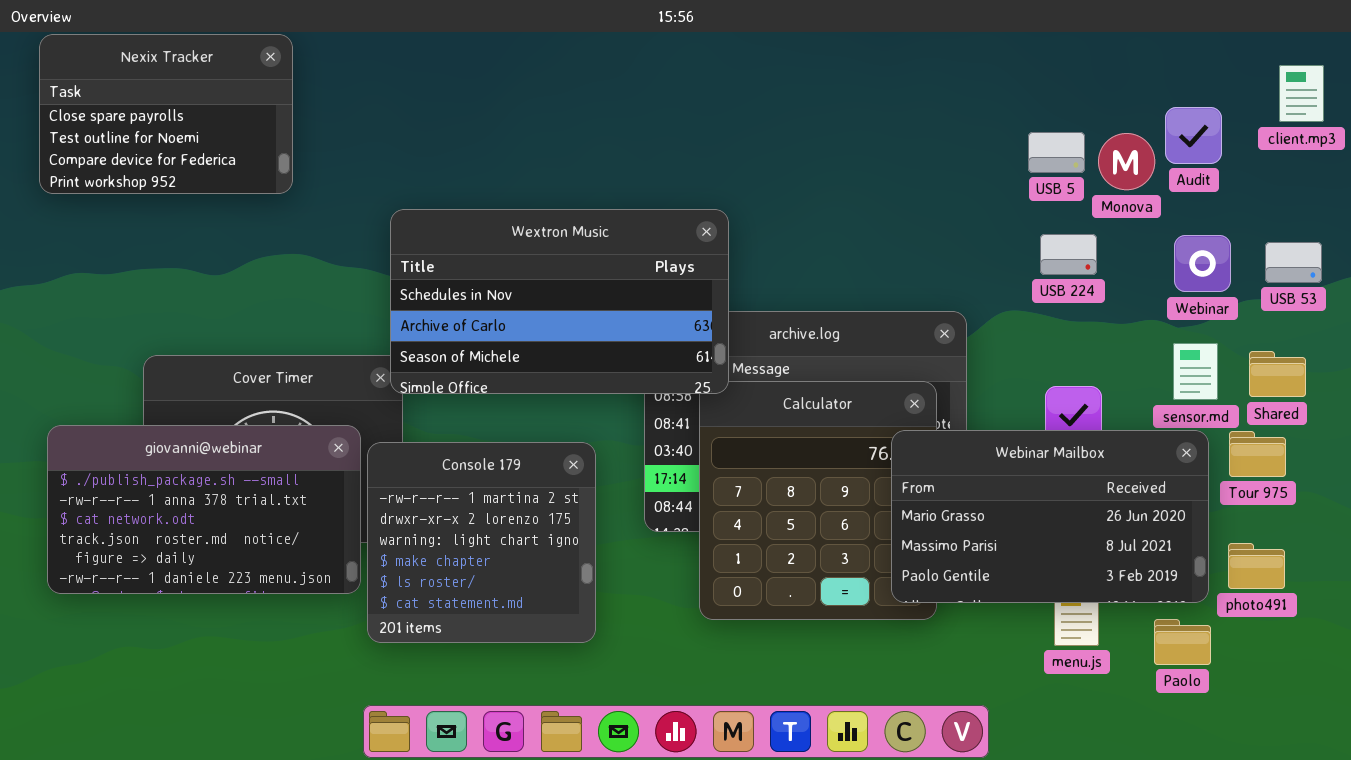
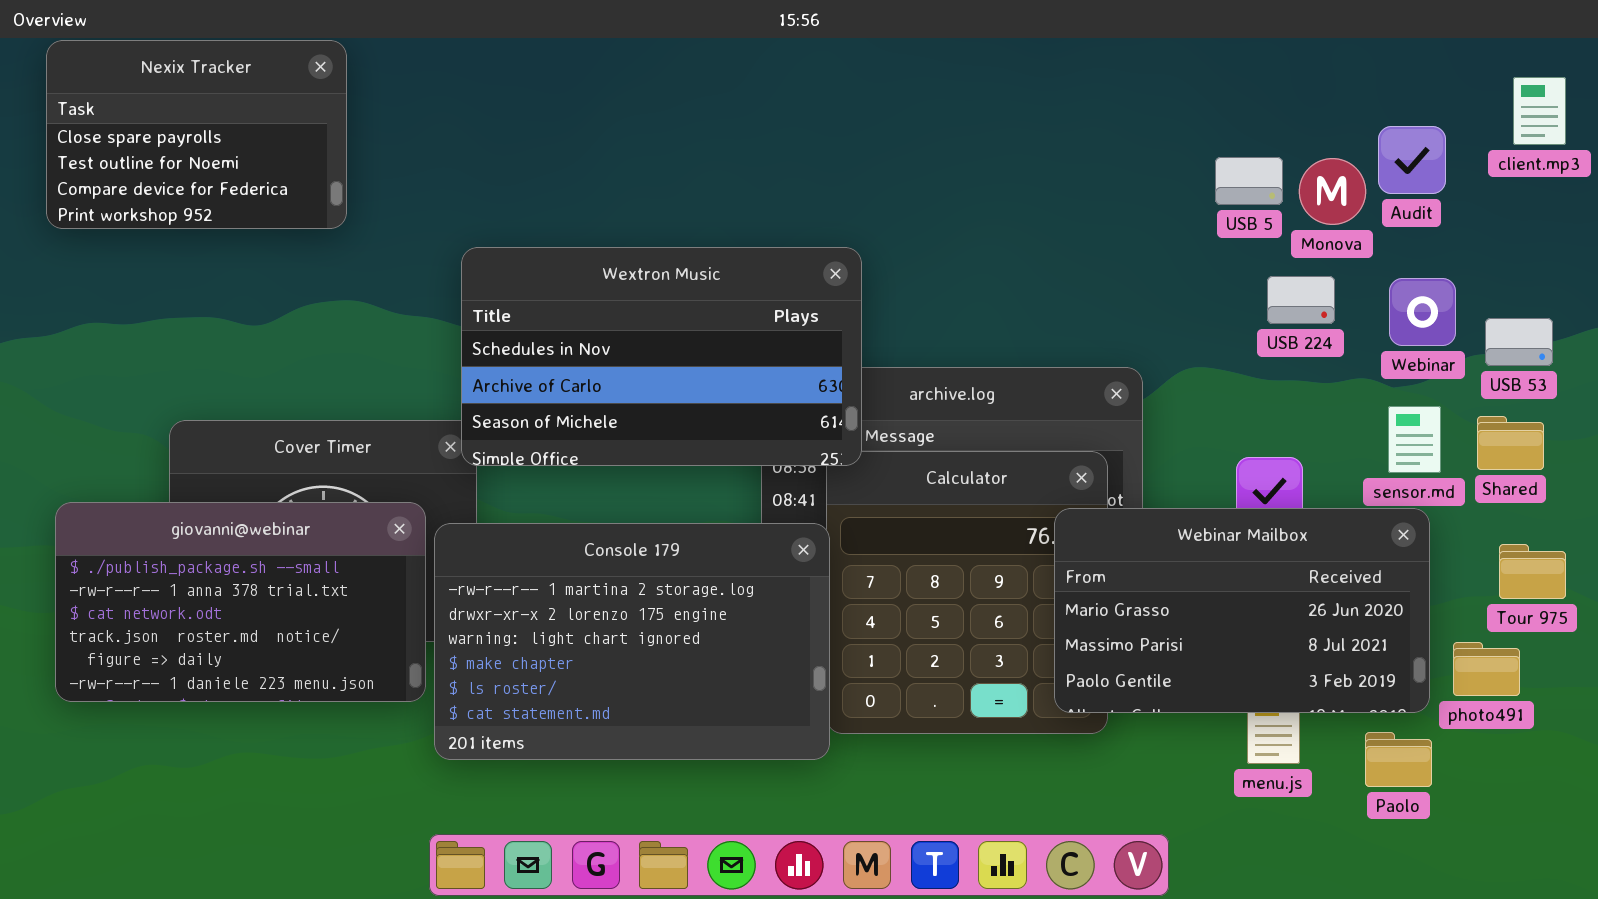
USB 224: [1040,234,1097,275] -> [1267,276,1335,324], moved
USB 53: [1265,242,1322,283] -> [1485,318,1553,366], moved
Tour 975: [1229,431,1286,477] -> [1499,544,1566,599], moved
Console 179: [367,442,596,643] -> [434,523,830,760], resized

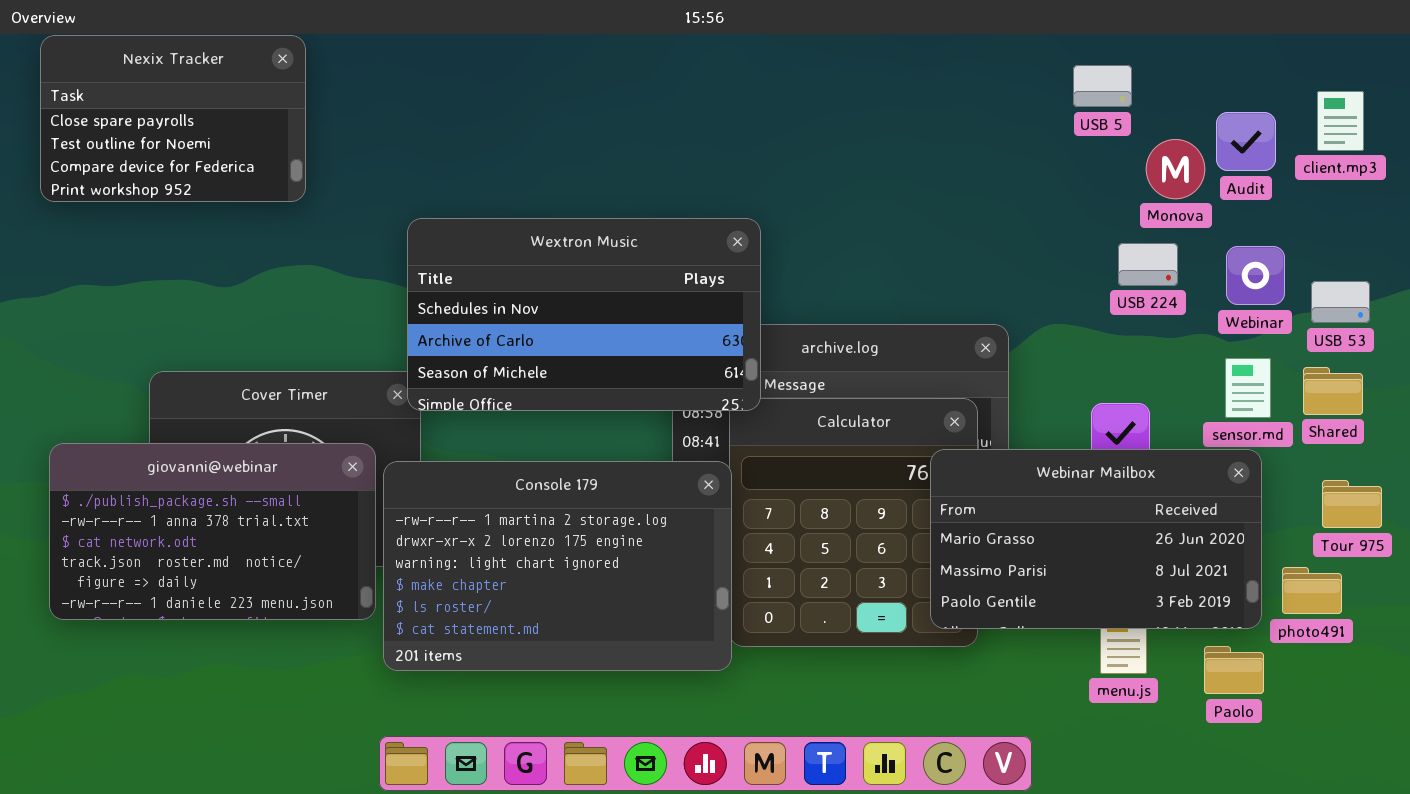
client.mp3: [1513,77,1566,145] -> [1317,91,1364,151], moved
USB 5: [1215,157,1283,205] -> [1073,65,1132,107], moved

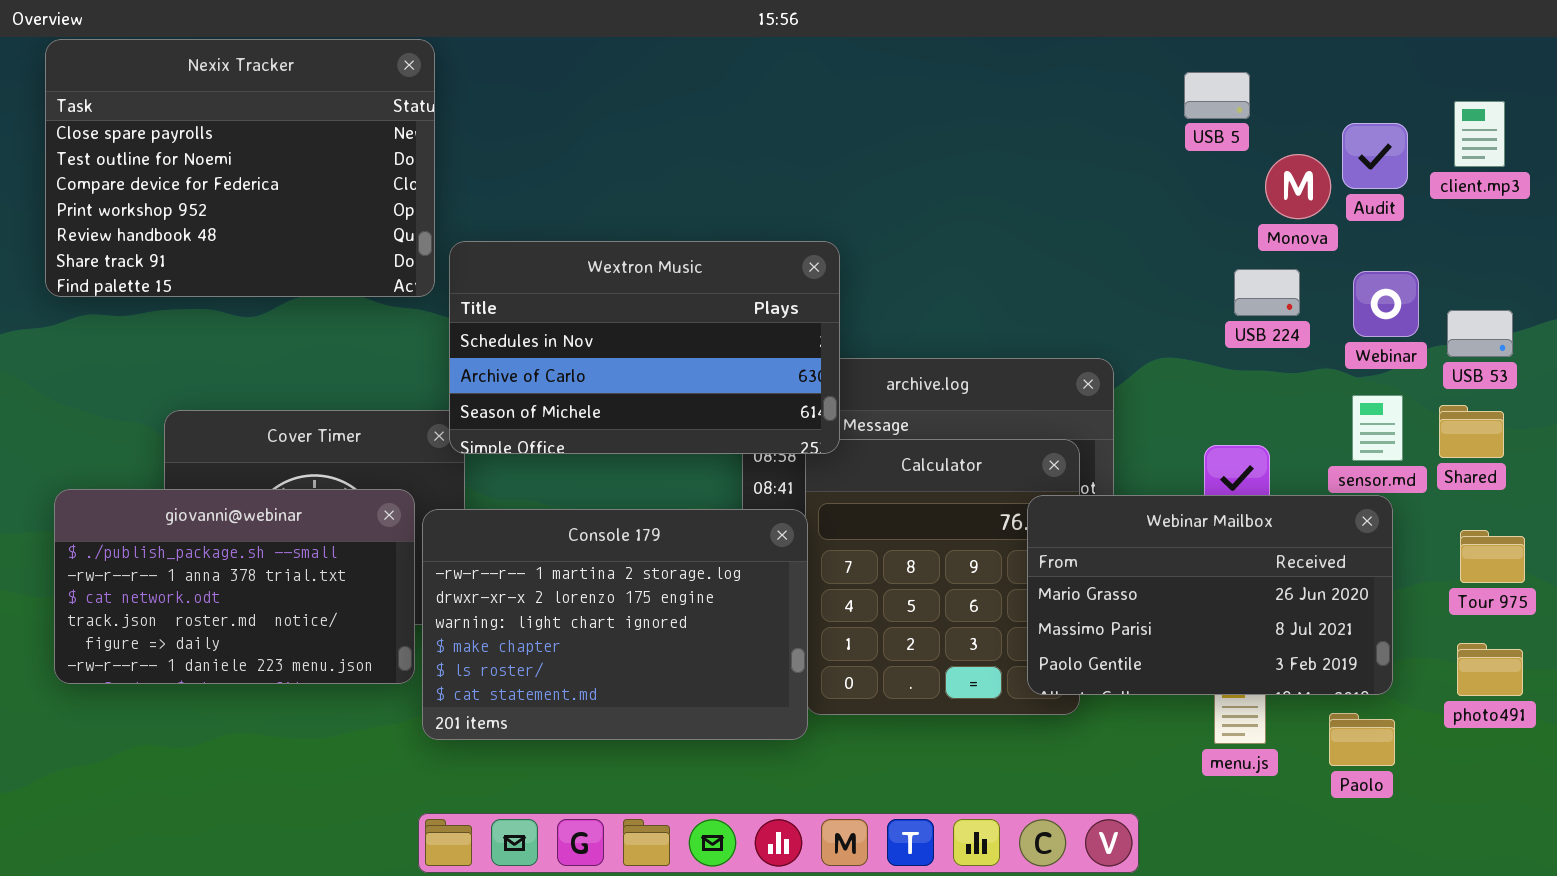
Nexix Tracker: [40,35,306,202] -> [45,39,435,297], resized
photo491: [1282,567,1342,614] -> [1457,643,1523,696], moved

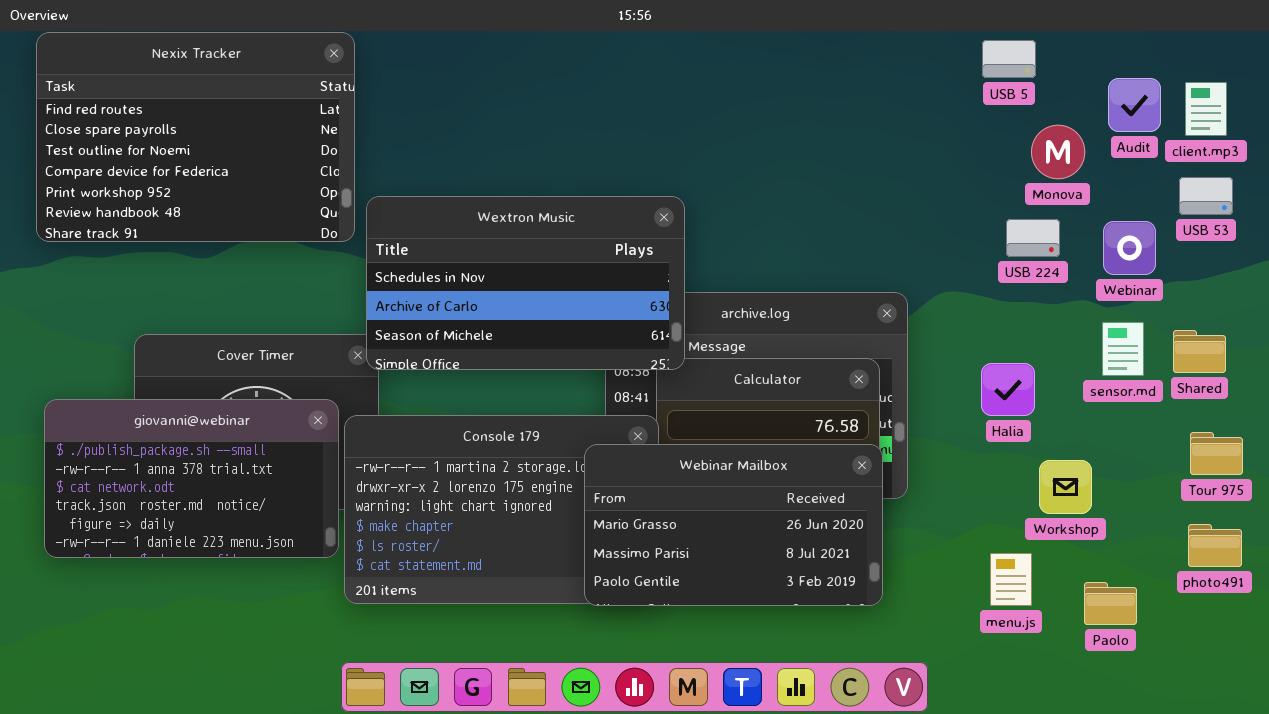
Nexix Tracker: [45,39,435,297] -> [36,32,355,242], scrolled up 1 row
USB 5: [1184,72,1250,119] -> [982,40,1036,78], moved
Audit: [1342,123,1408,189] -> [1108,78,1161,132], moved
USB 53: [1447,310,1513,357] -> [1179,177,1233,215], moved
Webinar Mailbox: [1027,495,1393,695] -> [584,444,883,606], moved

